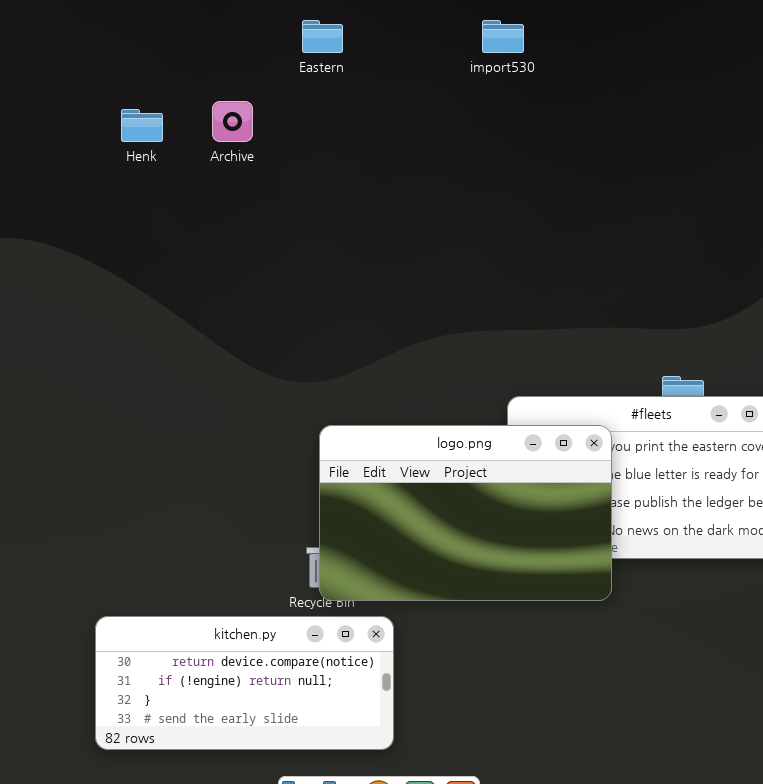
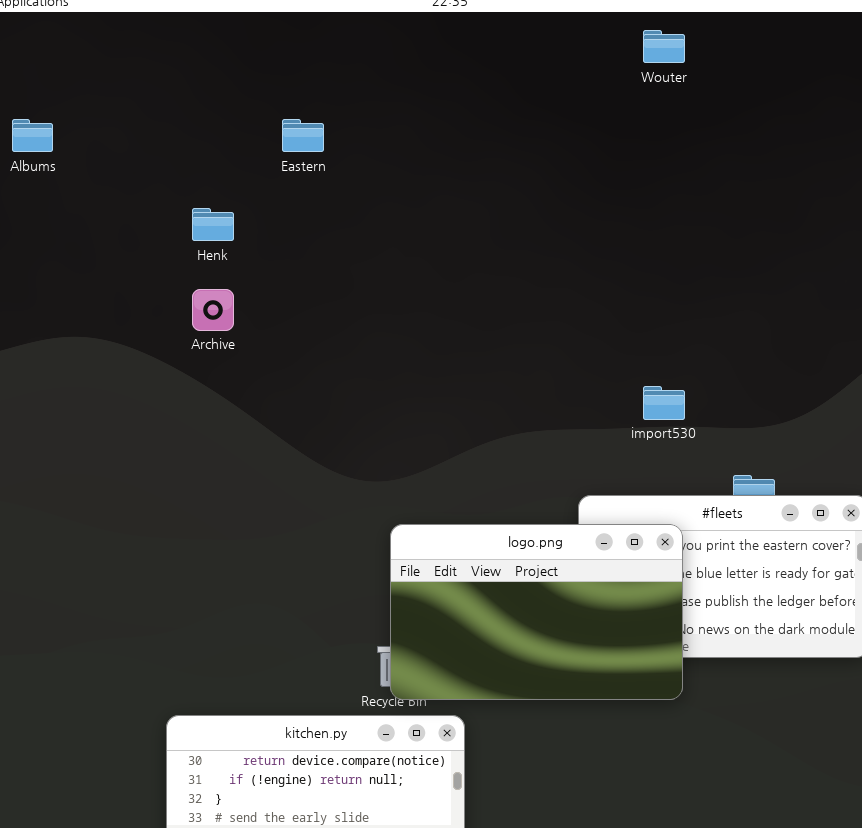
Eastern: [302,20,343,53] -> [282,119,324,152], moved
import530: [482,20,524,53] -> [643,386,685,420], moved
Archive: [212,101,253,142] -> [192,289,234,331], moved

